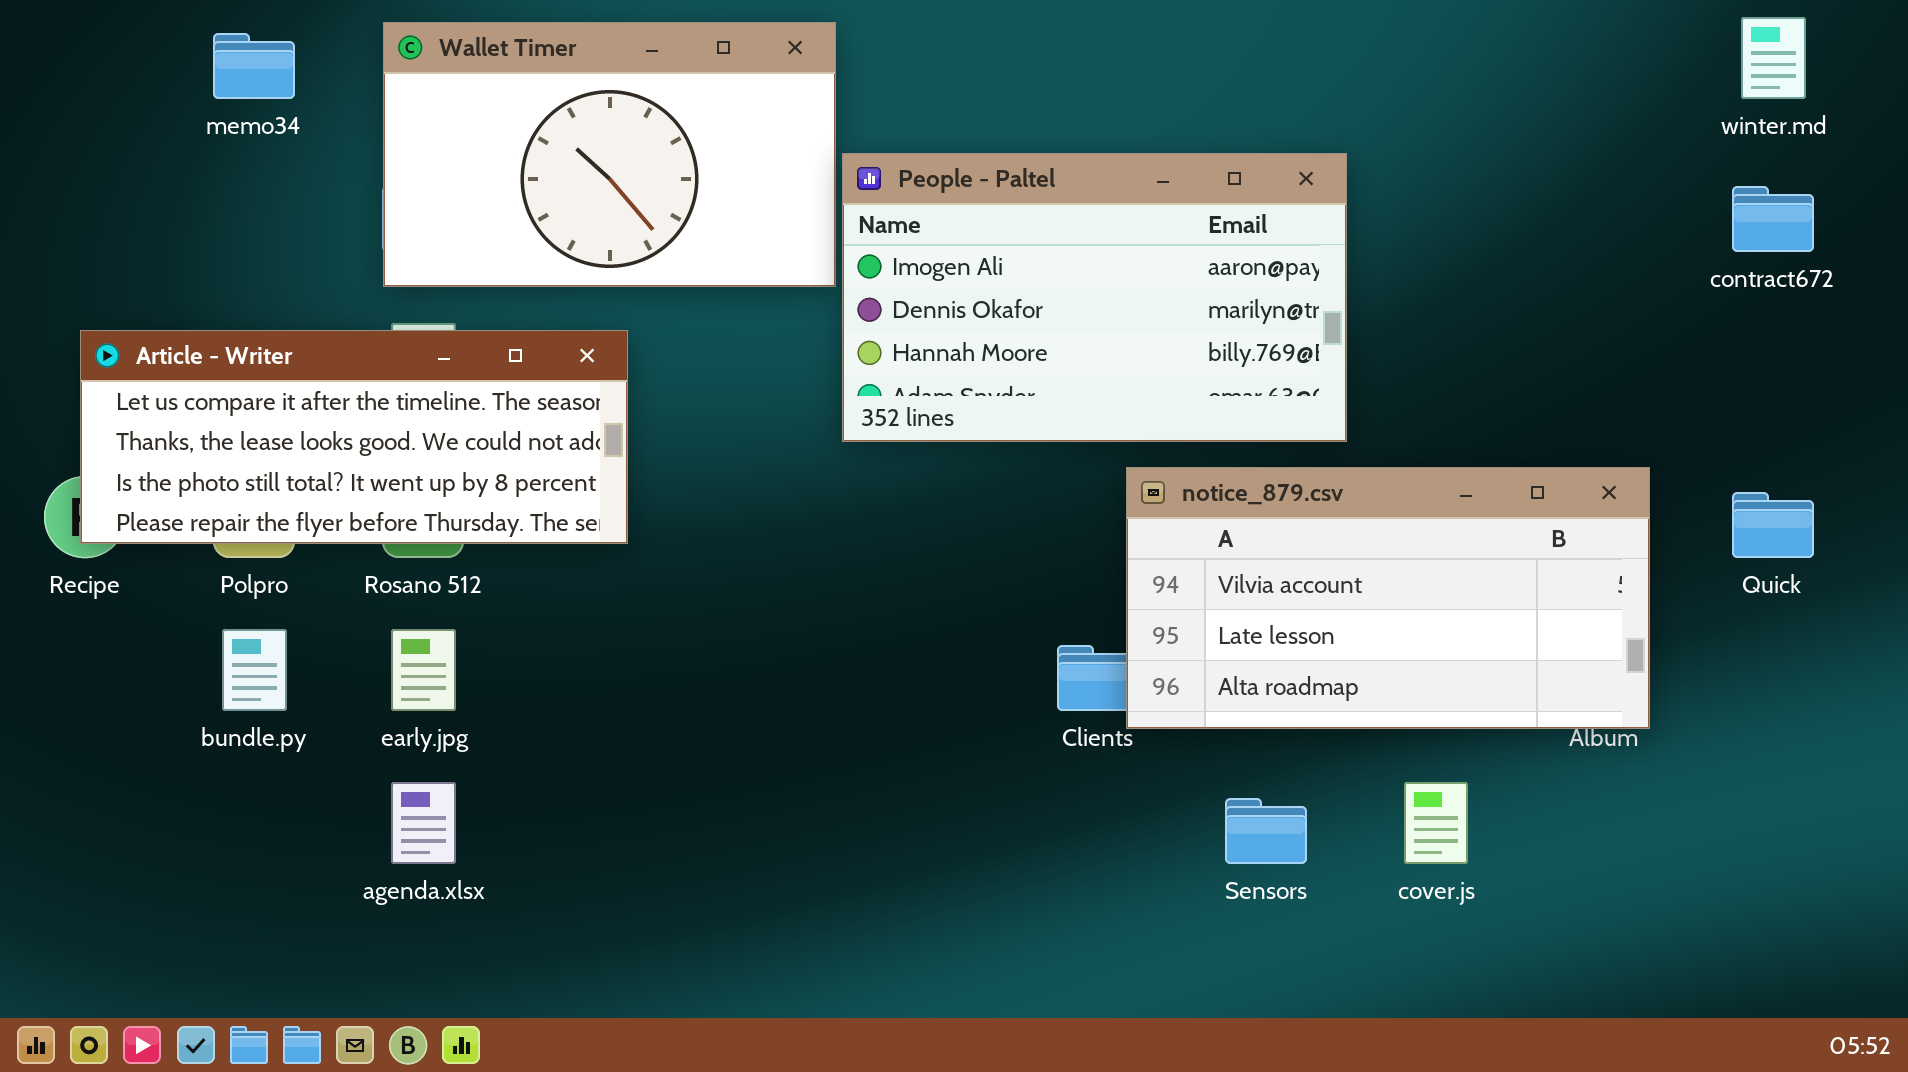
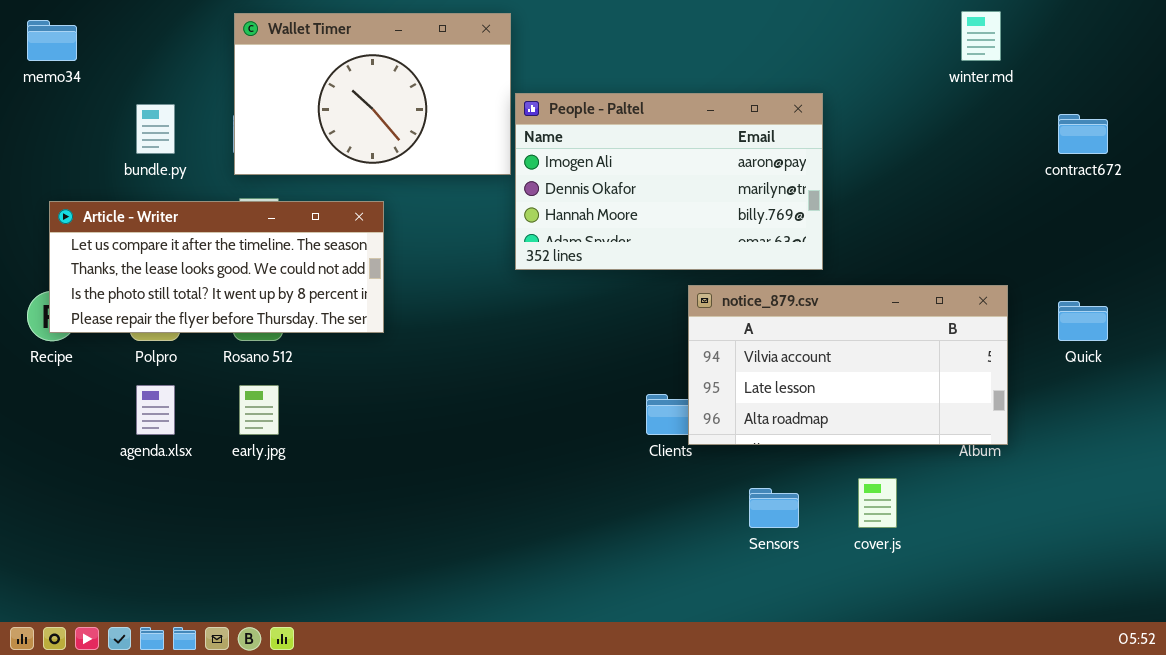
winter.md: [1741,17,1806,99] -> [961,11,1001,61], moved
memo34: [213,33,295,99] -> [27,20,77,61], moved
bundle.py: [222,629,287,711] -> [136,104,175,154], moved
agenda.xlsx: [391,782,456,864] -> [136,385,175,435], moved

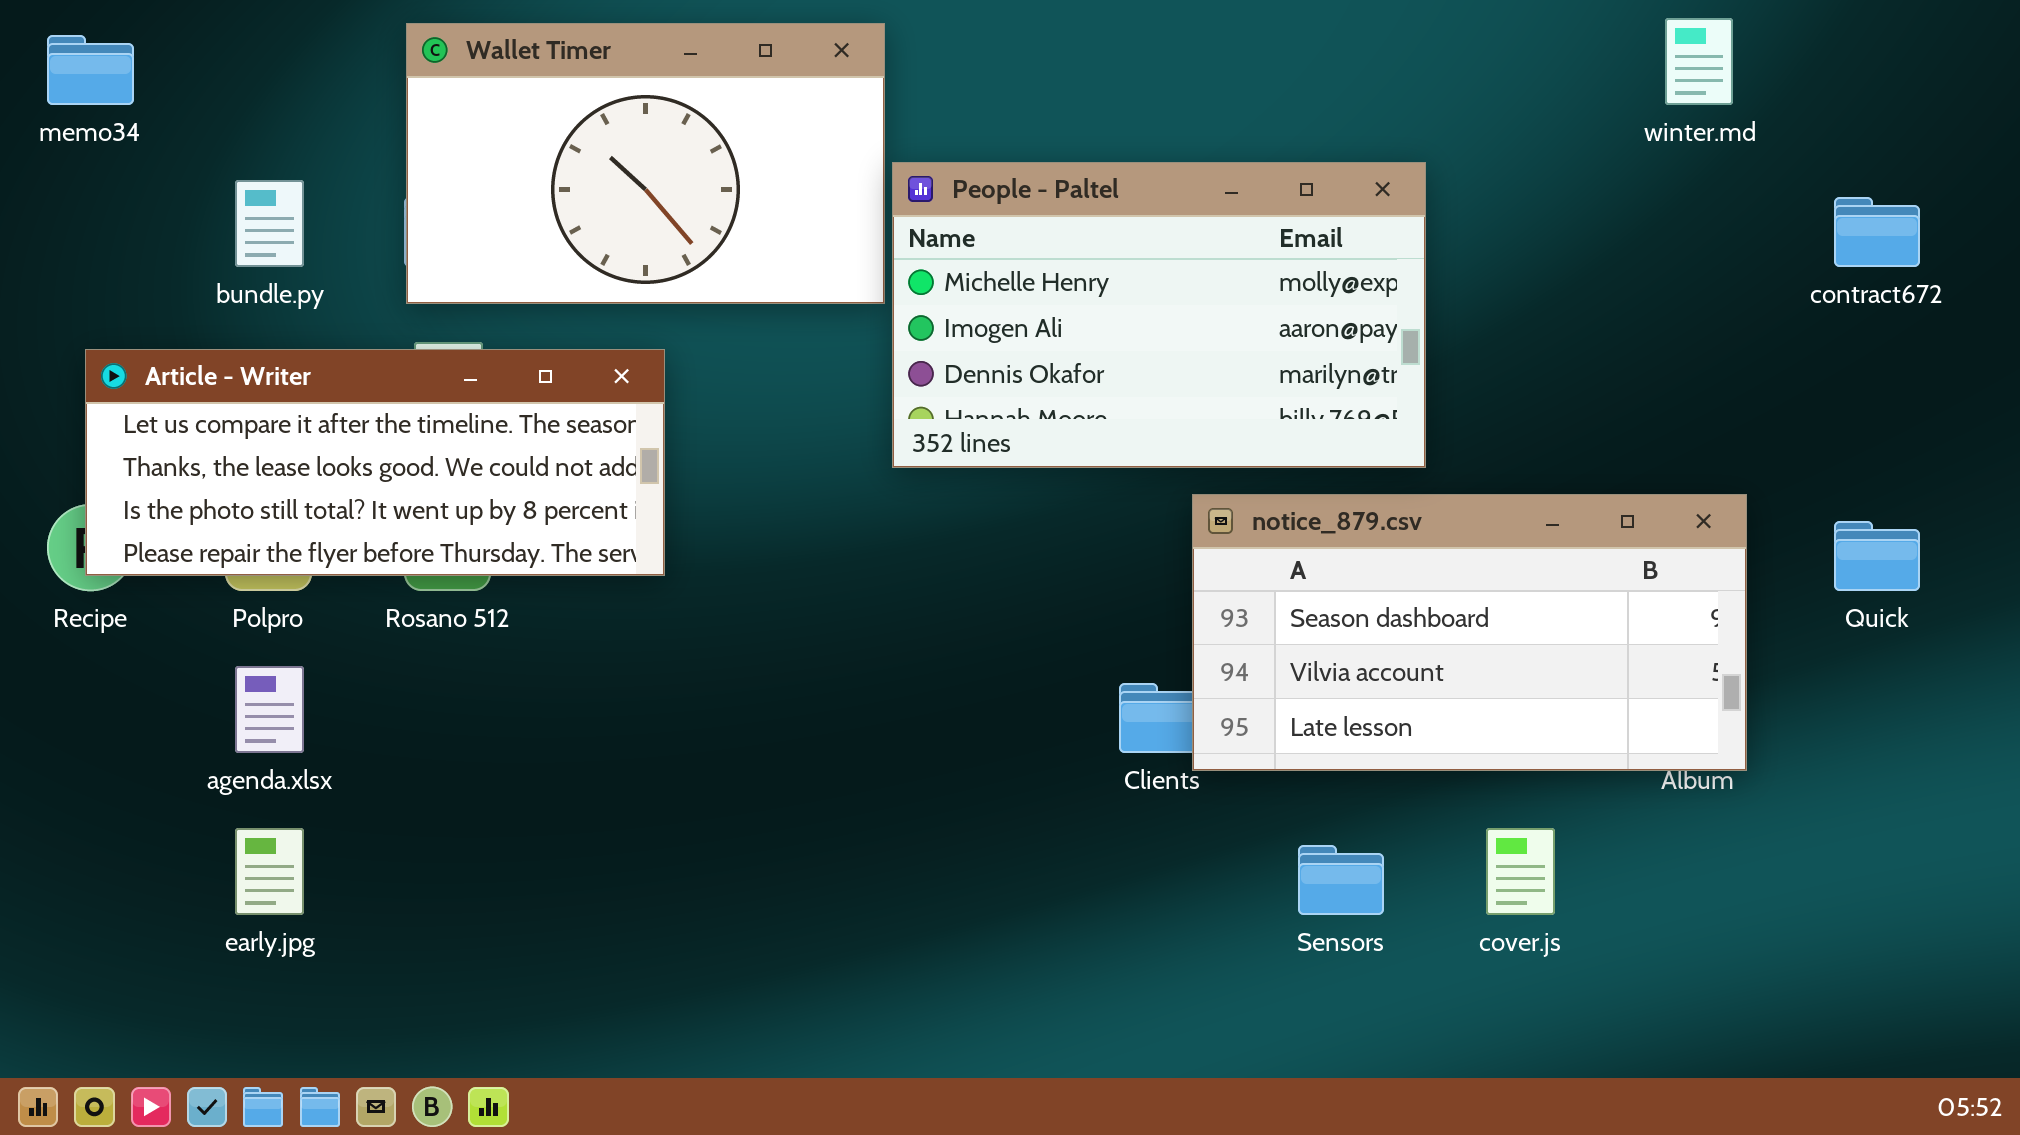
People - Paltel: [515,93,823,270] -> [892,162,1426,468], scrolled up 1 row
notice_879.csv: [688,285,1008,445] -> [1192,494,1747,771], scrolled up 1 row
early.jpg: [239,385,279,435] -> [235,828,304,915], moved

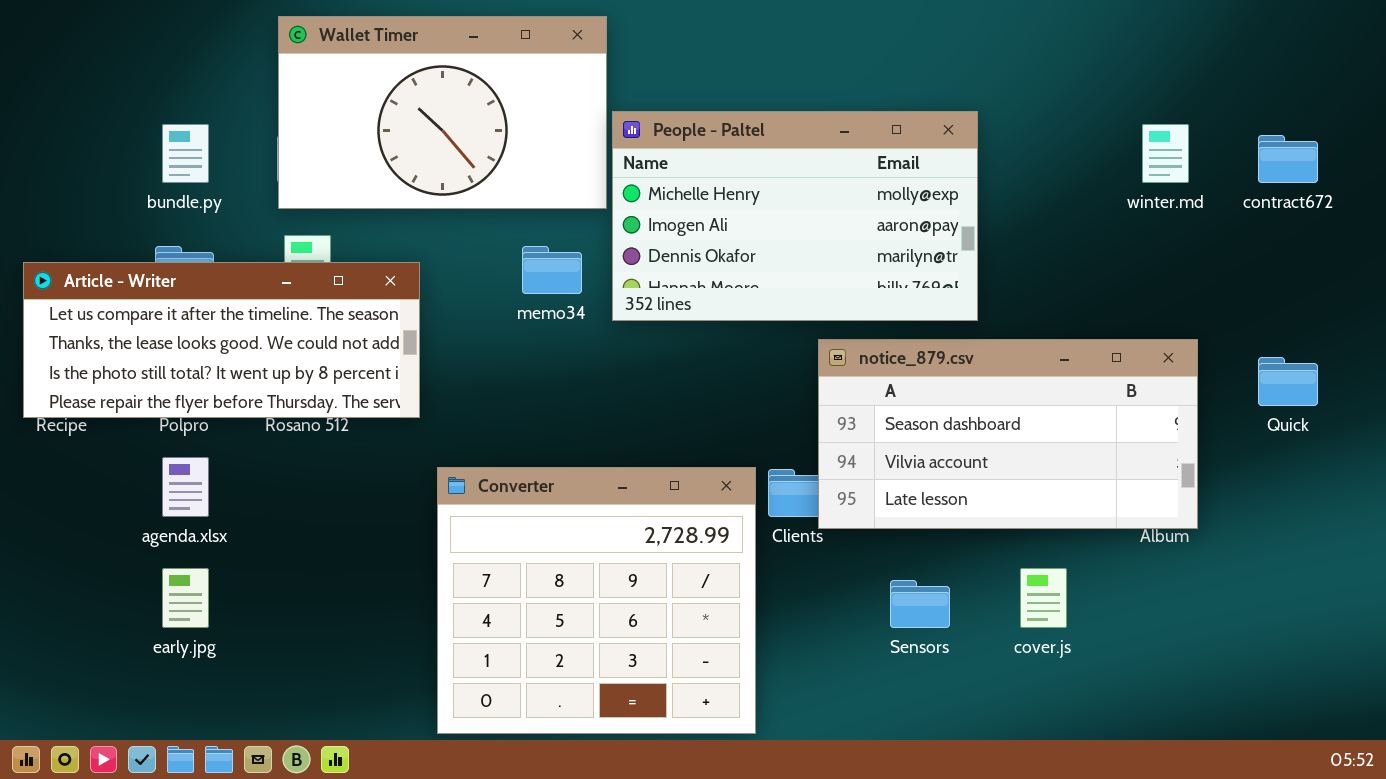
winter.md: [1665,18,1733,105] -> [1142,124,1189,183], moved
memo34: [47,35,134,105] -> [522,246,582,294], moved
Article - Writer: [85,349,665,576] -> [23,262,420,418], moved
Converter: none -> [437,467,756,734], opened

